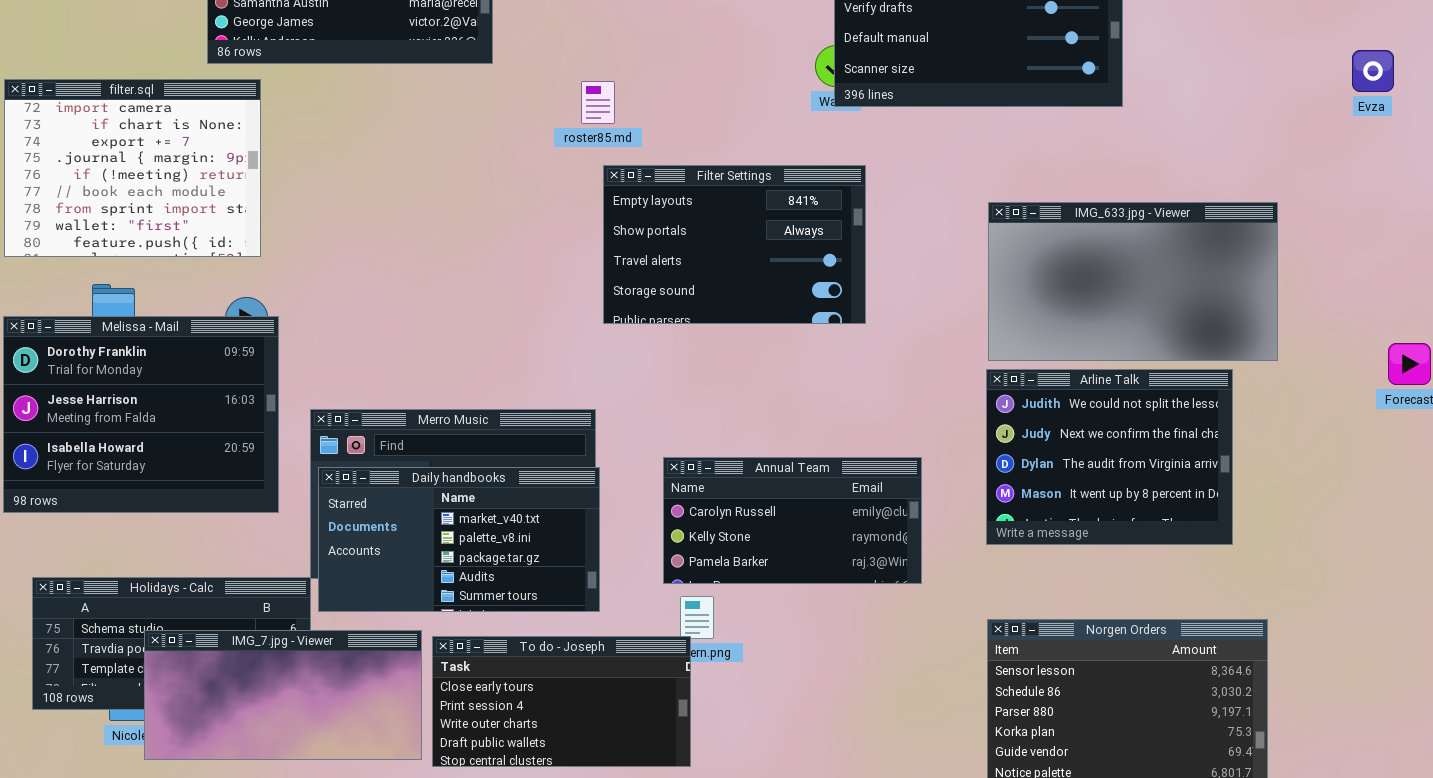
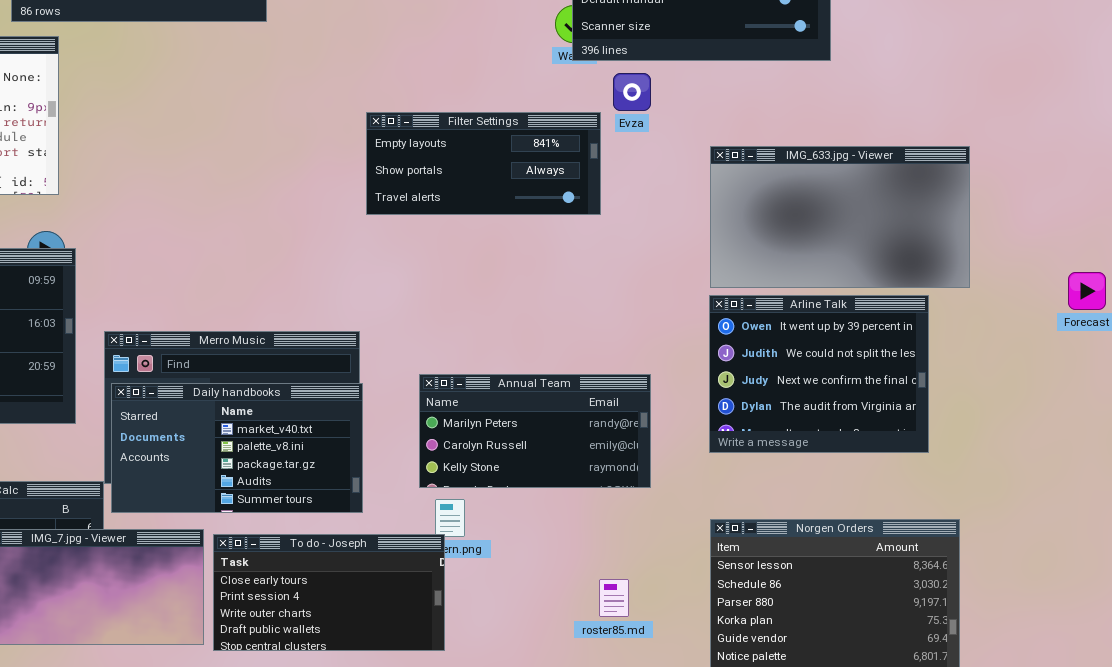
Evza: [1352,50,1394,92] -> [613,73,651,111], moved
roster85.md: [581,81,615,124] -> [599,579,629,617], moved
Filter Settings: [603,165,866,324] -> [366,112,601,215], resized
Arline Talk: [986,369,1233,545] -> [709,295,929,453], scrolled up 1 row
Annual Team: [663,457,922,584] -> [419,374,651,488], scrolled up 1 row

